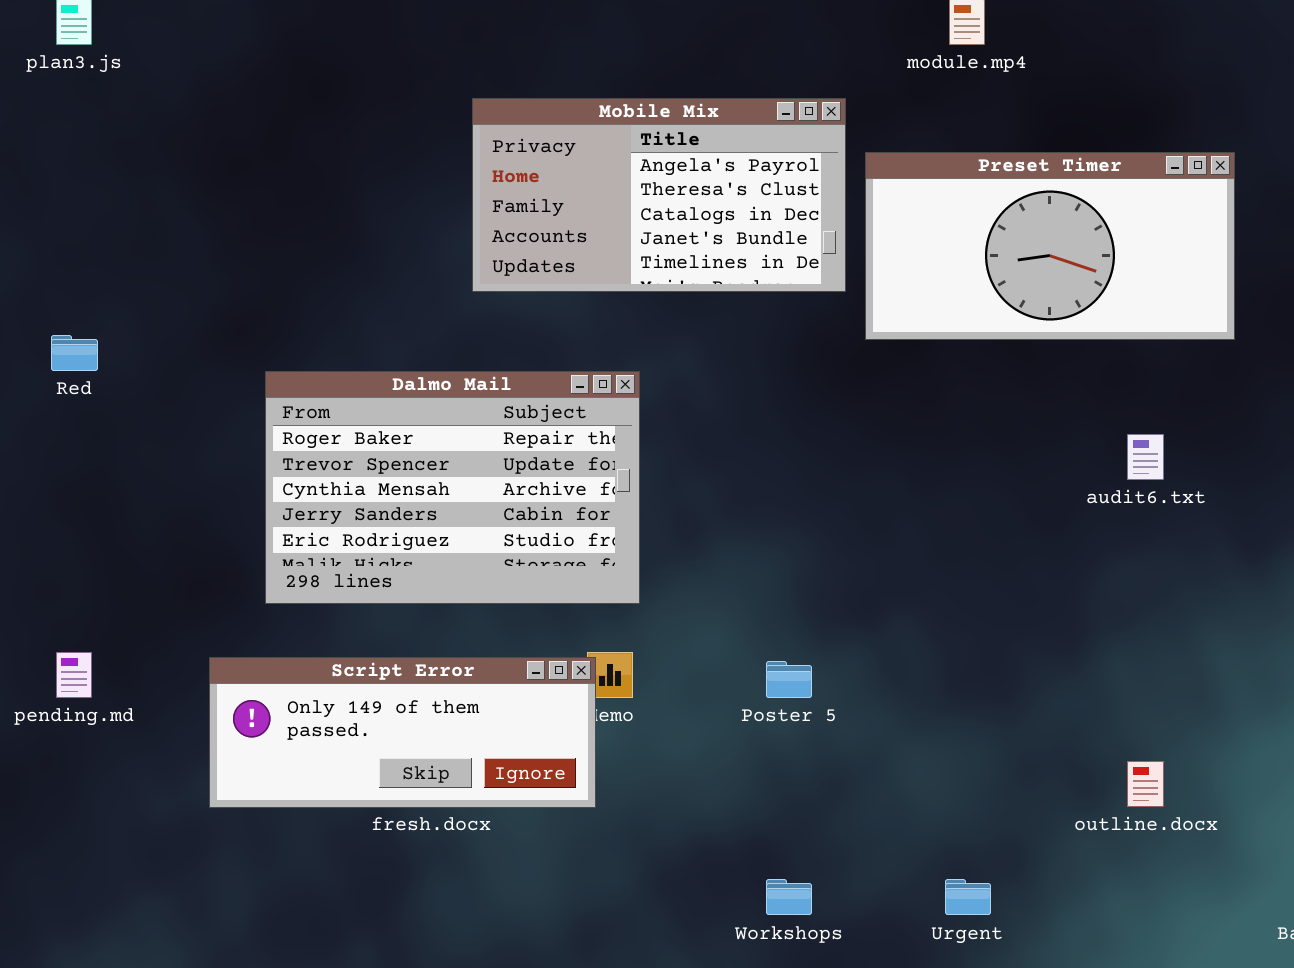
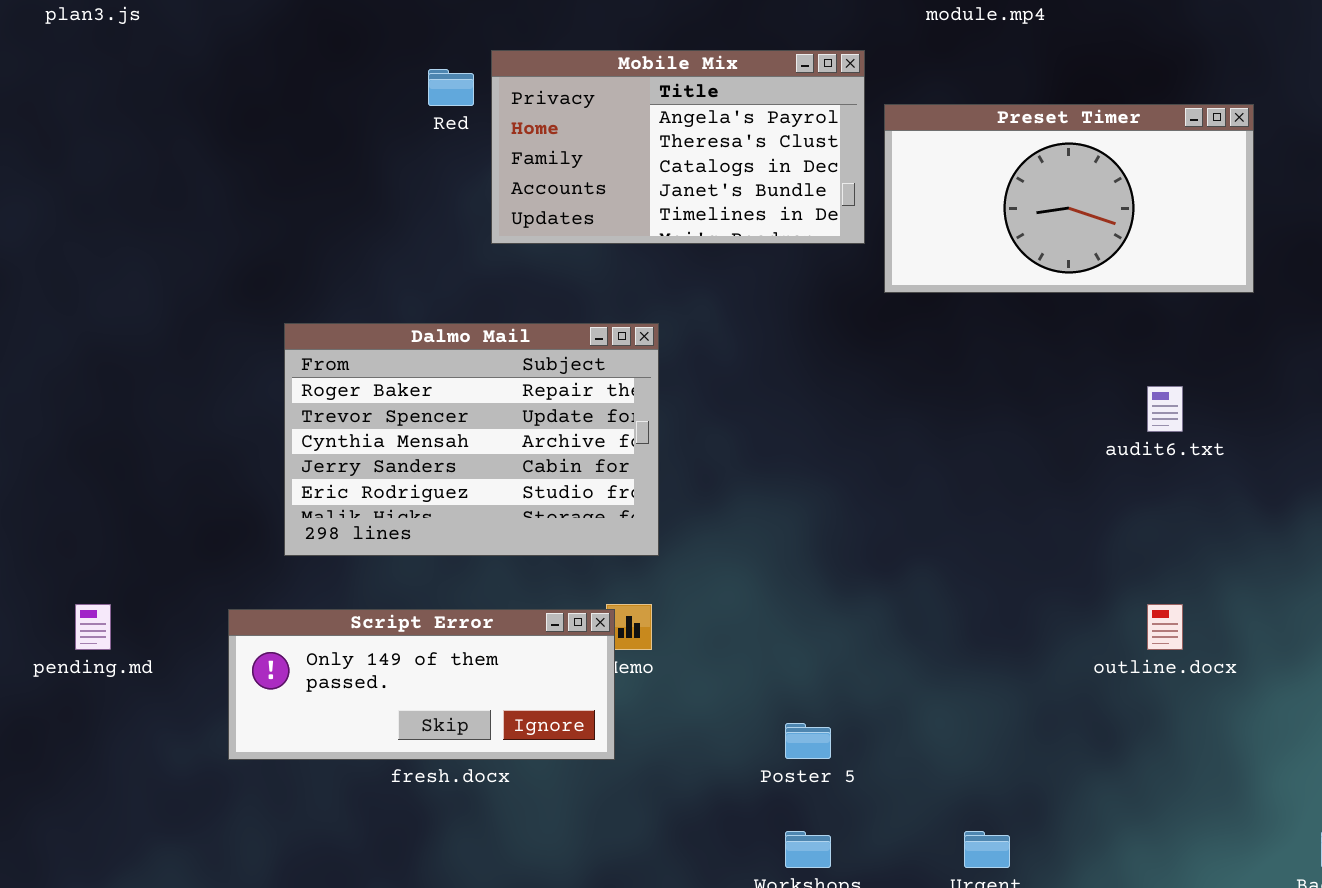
Red: [51,335,98,371] -> [428,69,474,106], moved
Poster 5: [766,661,812,698] -> [785,723,831,759], moved
outline.docx: [1127,761,1164,807] -> [1147,604,1183,650], moved

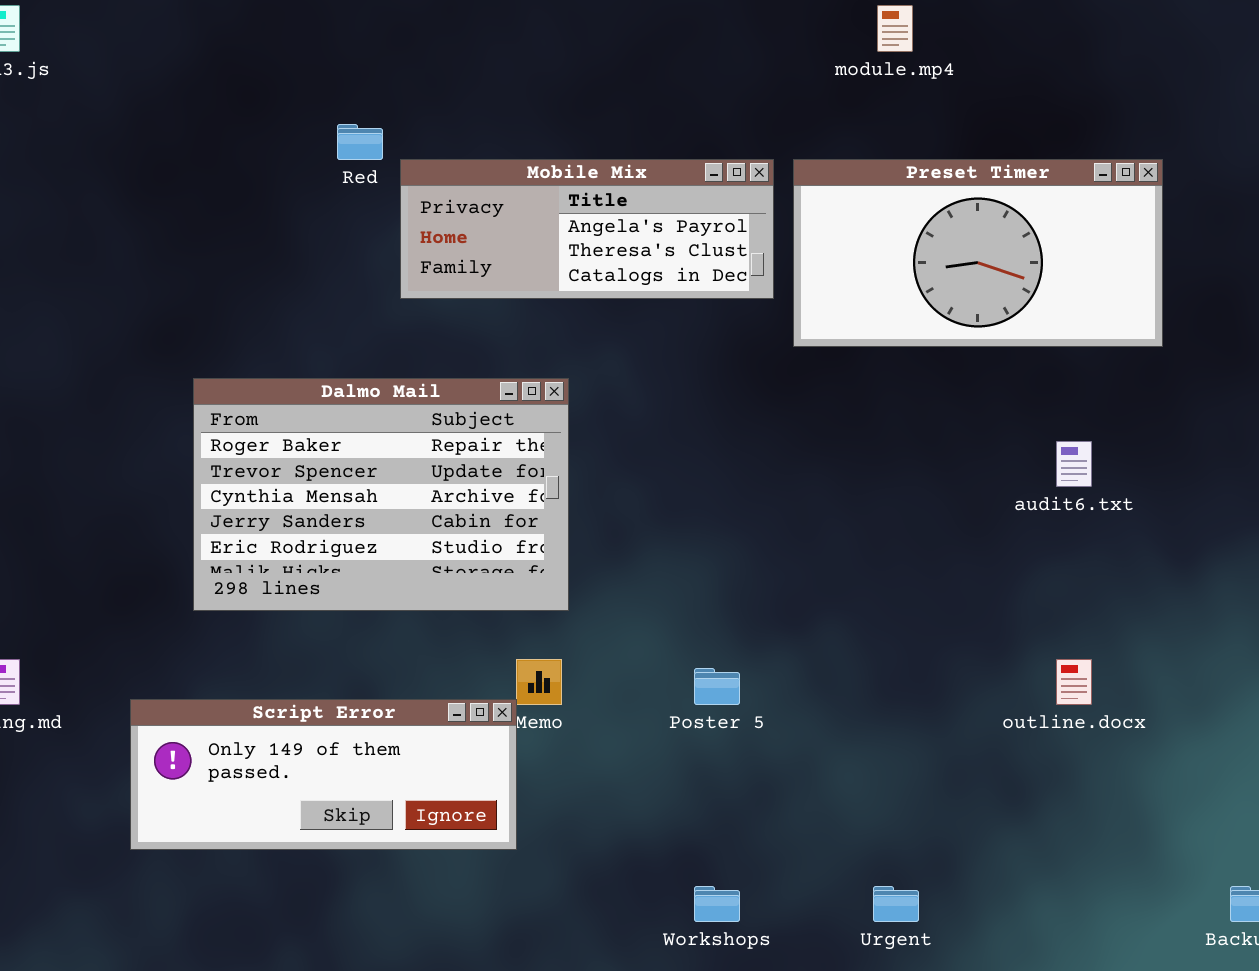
Mobile Mix: [491,50,865,244] -> [400,159,774,299], resized
Script Error: [228,609,615,760] -> [130,699,517,850], moved
Poster 5: [785,723,831,759] -> [694,668,740,705], moved

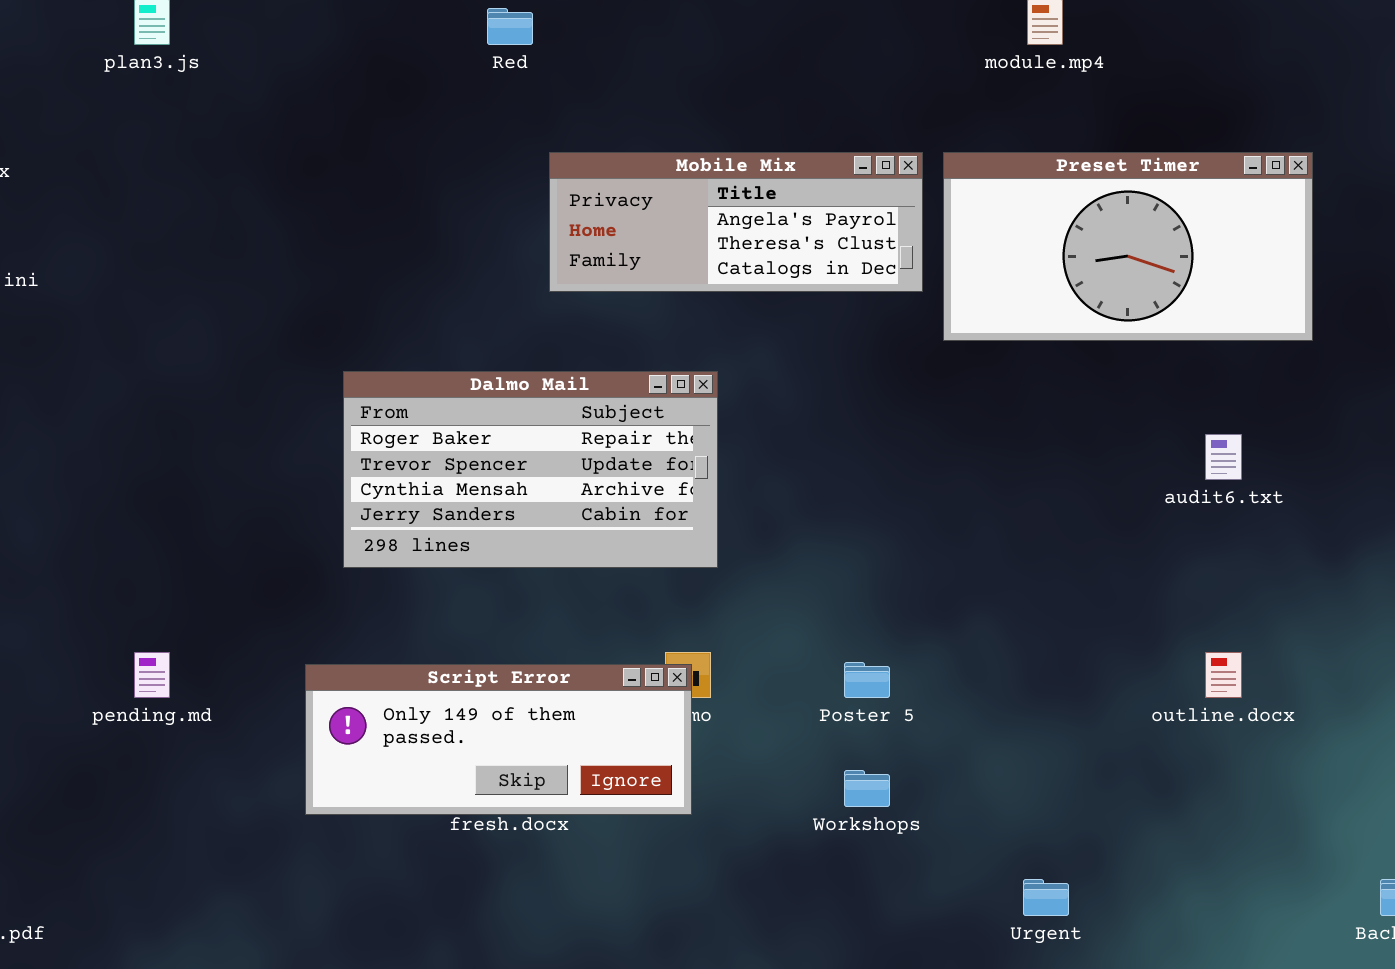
Red: [337,124,383,160] -> [487,8,533,45], moved
Dalmo Mail: [193,378,569,611] -> [343,371,718,568], resized
Script Error: [130,699,517,850] -> [305,664,692,815], moved
Workshops: [694,886,740,922] -> [844,770,890,807], moved

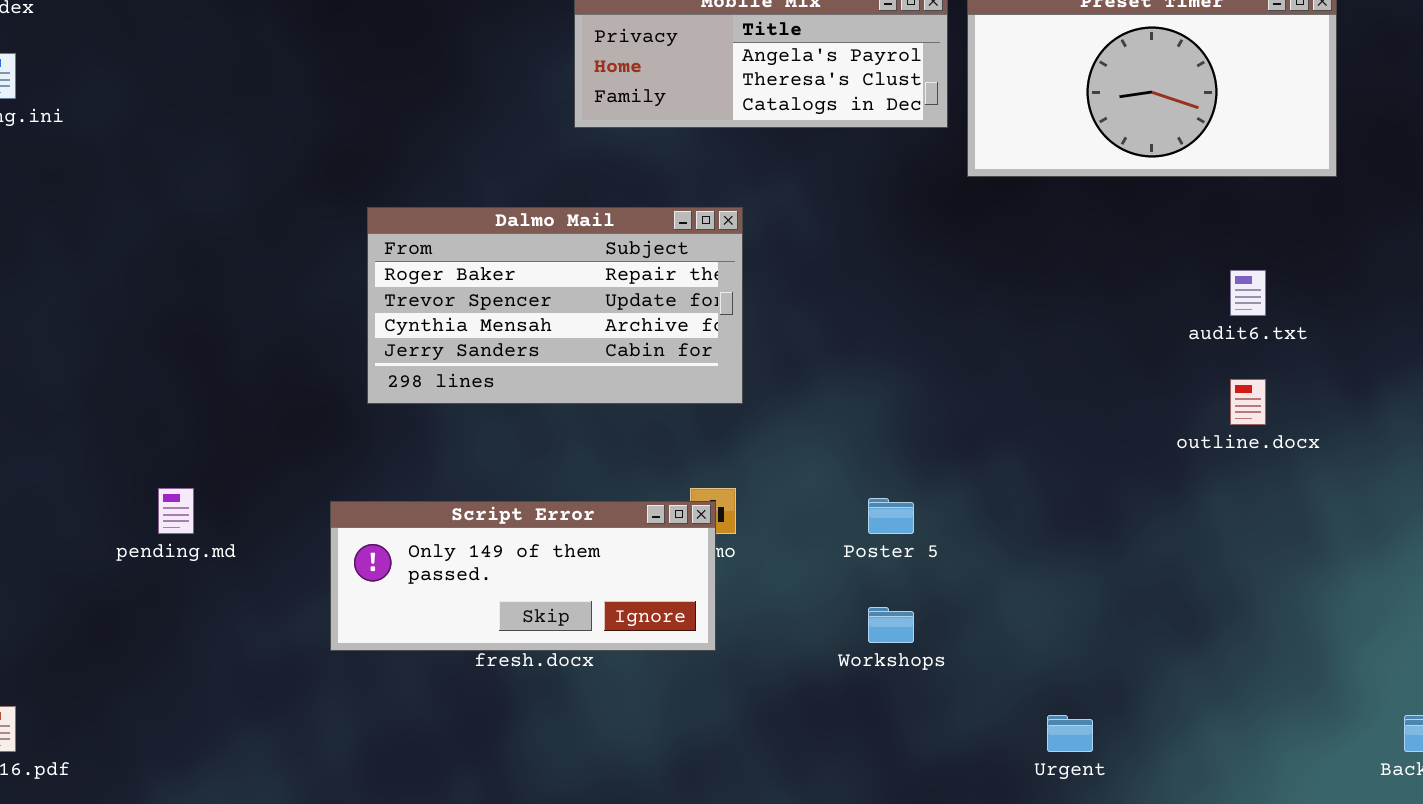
outline.docx: [1205,652,1242,698] -> [1230,379,1266,425], moved

